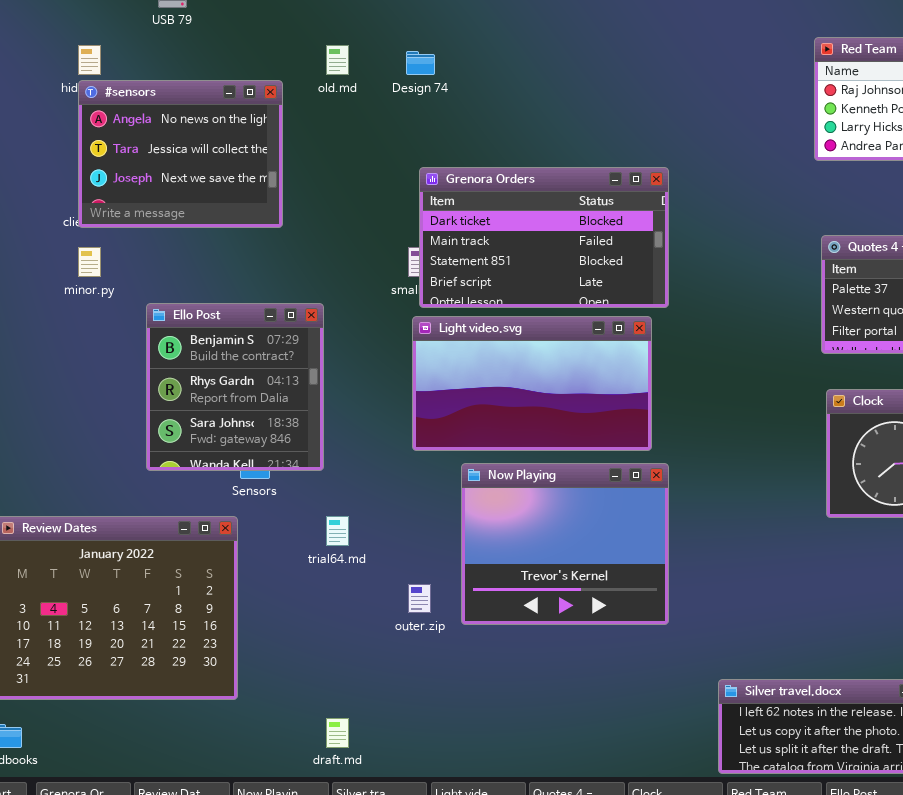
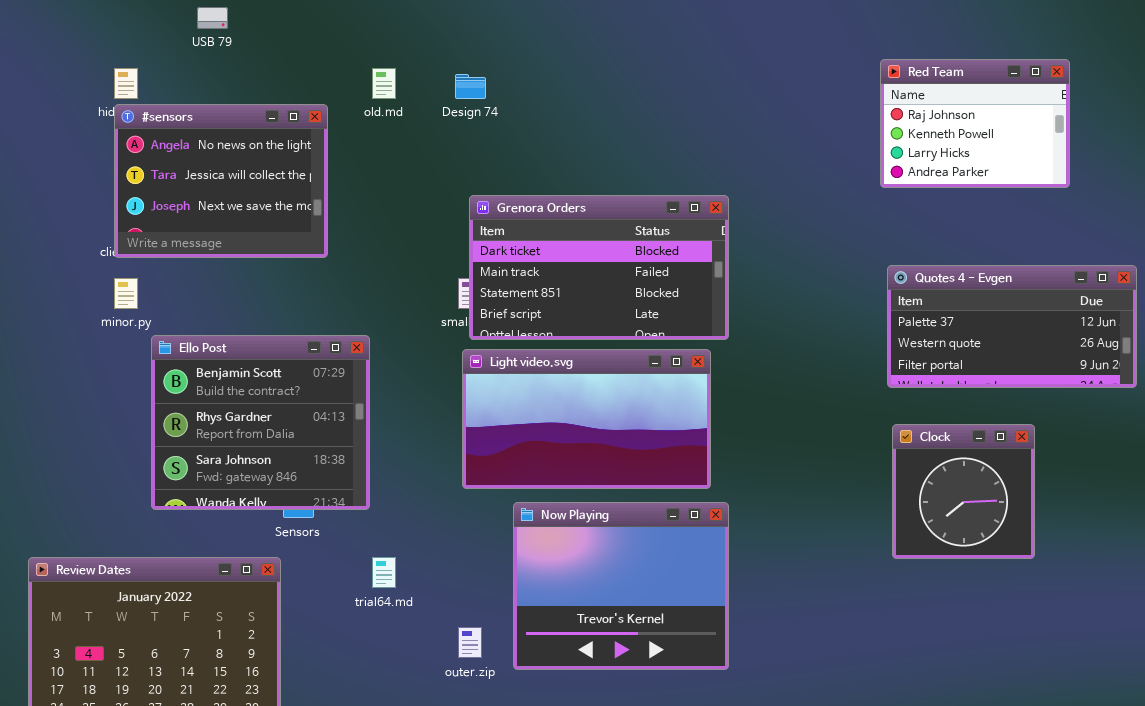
Ello Post: [146,303,324,471] -> [151,335,370,510], resized

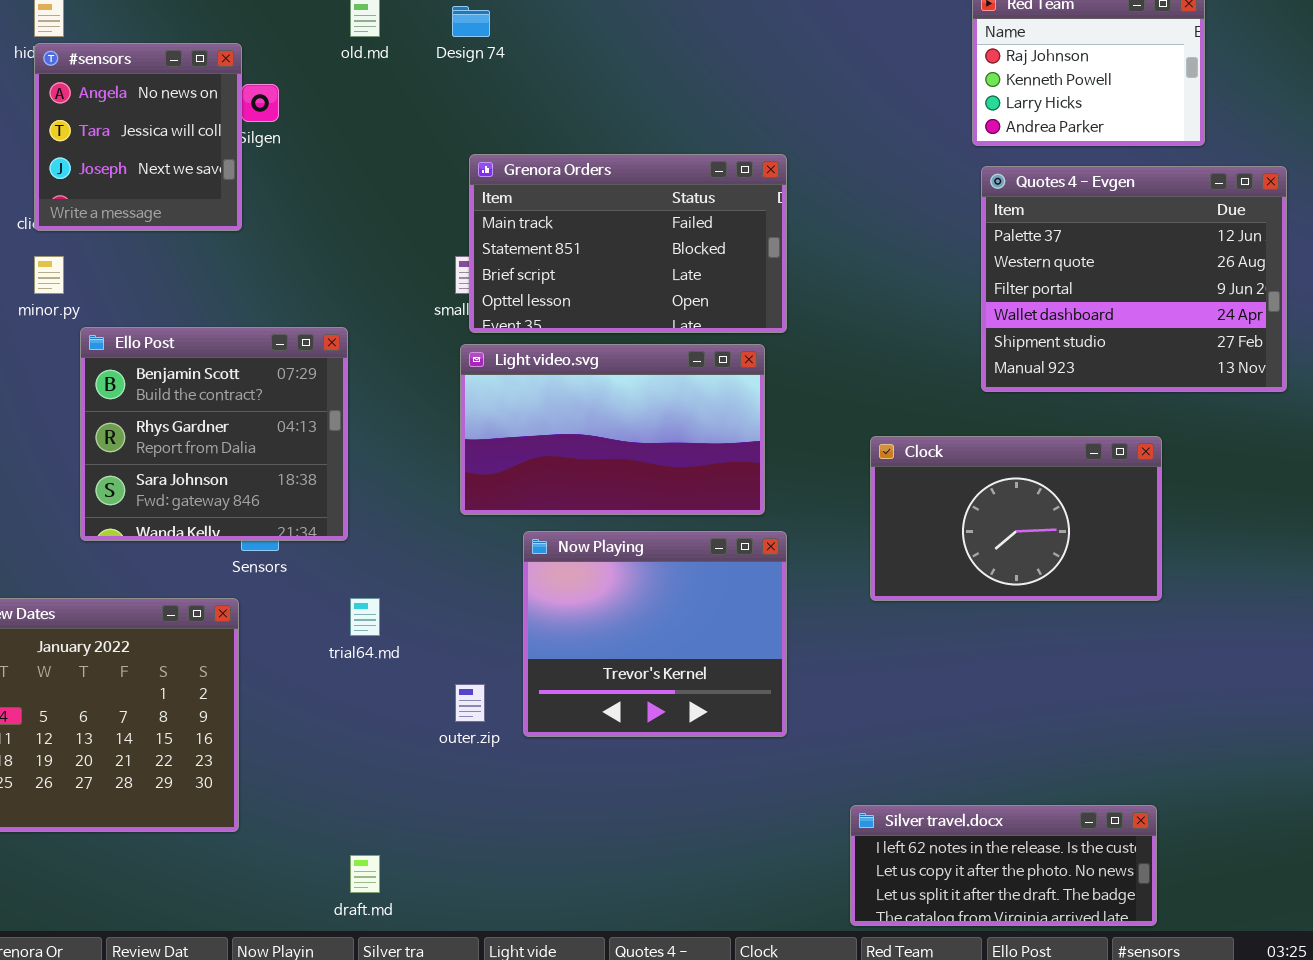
#sensors: [114,104,328,258] -> [34,43,242,231], resized
Grenora Orders: [469,195,729,340] -> [469,154,787,333], scrolled down 1 row
Quotes 4 - Evgen: [887,265,1137,388] -> [981,166,1287,392], resized
Clock: [892,424,1035,559] -> [870,436,1162,601], resized

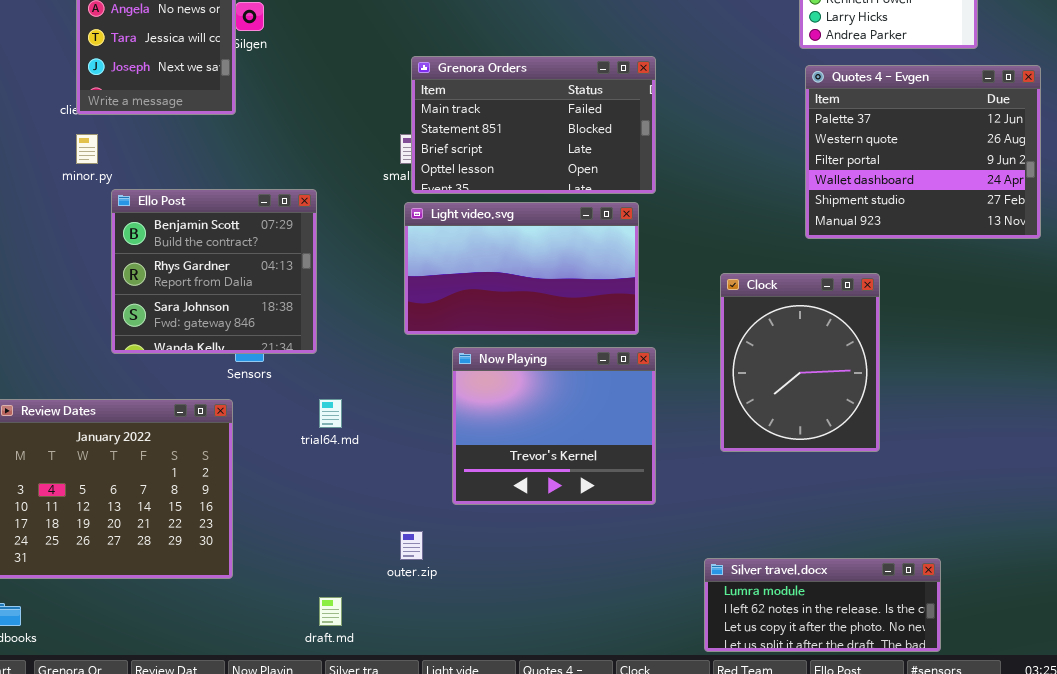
Clock: [870,436,1162,601] -> [720,273,880,452], resized
outer.zip: [455,684,485,722] -> [400,531,423,560], moved
Silver travel.docx: [850,805,1157,926] -> [704,558,941,652], scrolled up 1 row

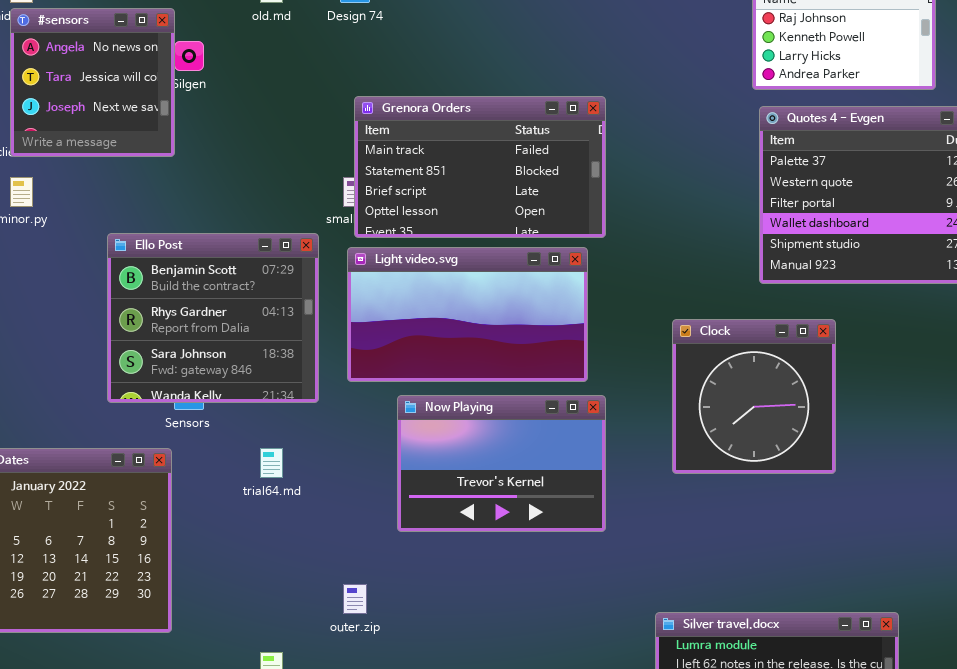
Ello Post: [111,189,317,354] -> [107,233,319,403], moved
Clock: [720,273,880,452] -> [672,319,836,474], resized
Now Playing: [452,347,656,505] -> [397,395,606,532], resized

